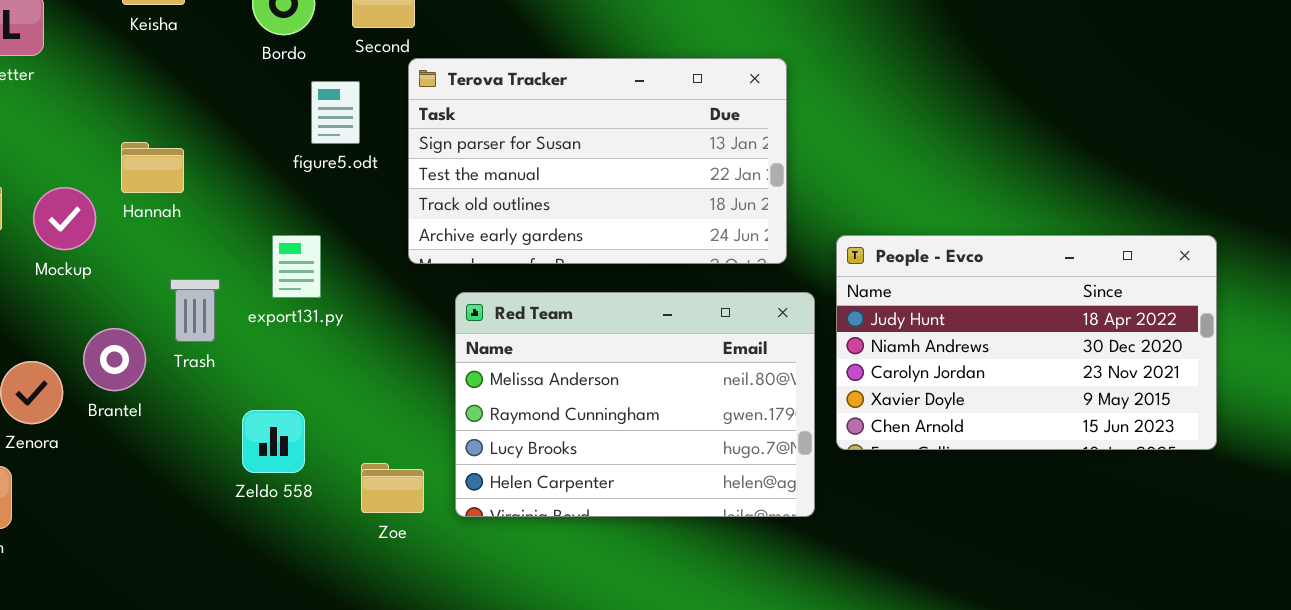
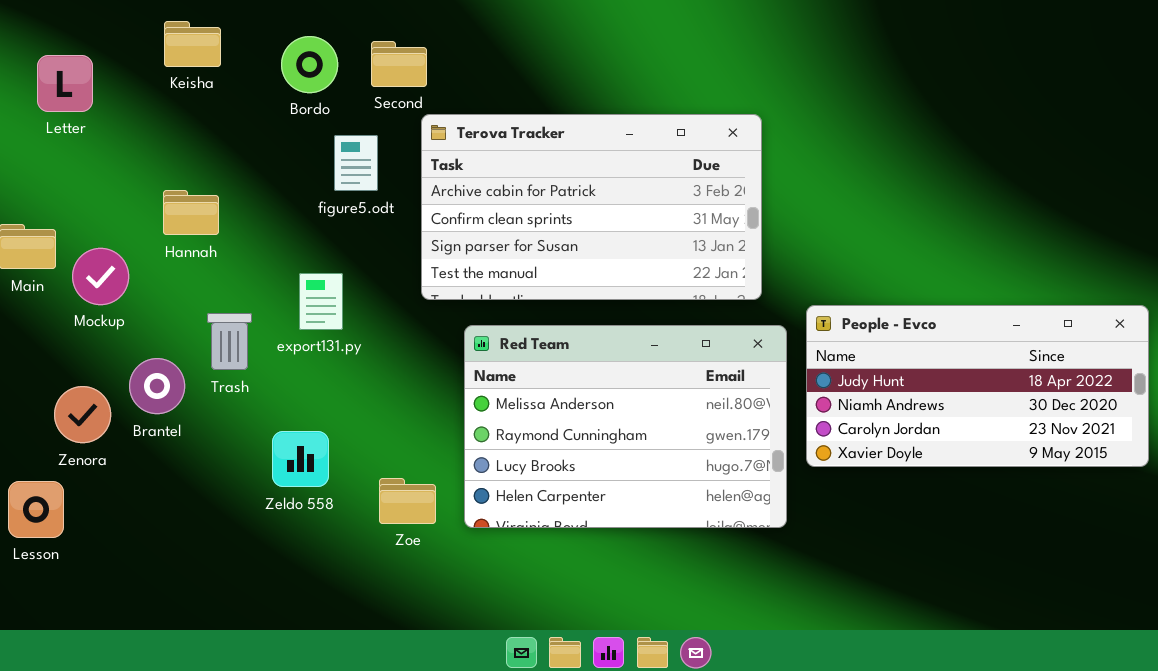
Terova Tracker: [408,58,787,264] -> [421,114,762,300], scrolled up 2 rows
Mockup: [33,187,96,250] -> [72,248,129,305], moved
People - Evco: [836,235,1217,450] -> [806,305,1149,467], resized

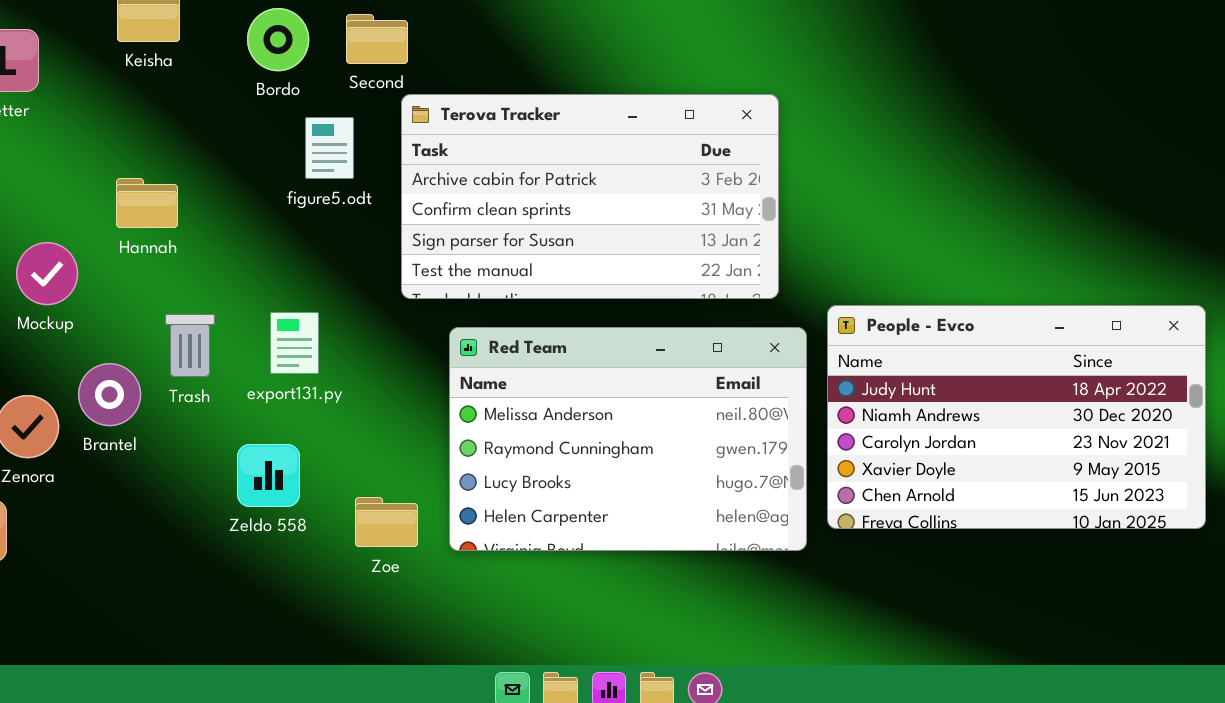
export131.py: [299,273,343,330] -> [270,312,319,374], moved
People - Evco: [806,305,1149,467] -> [827,305,1206,529], resized

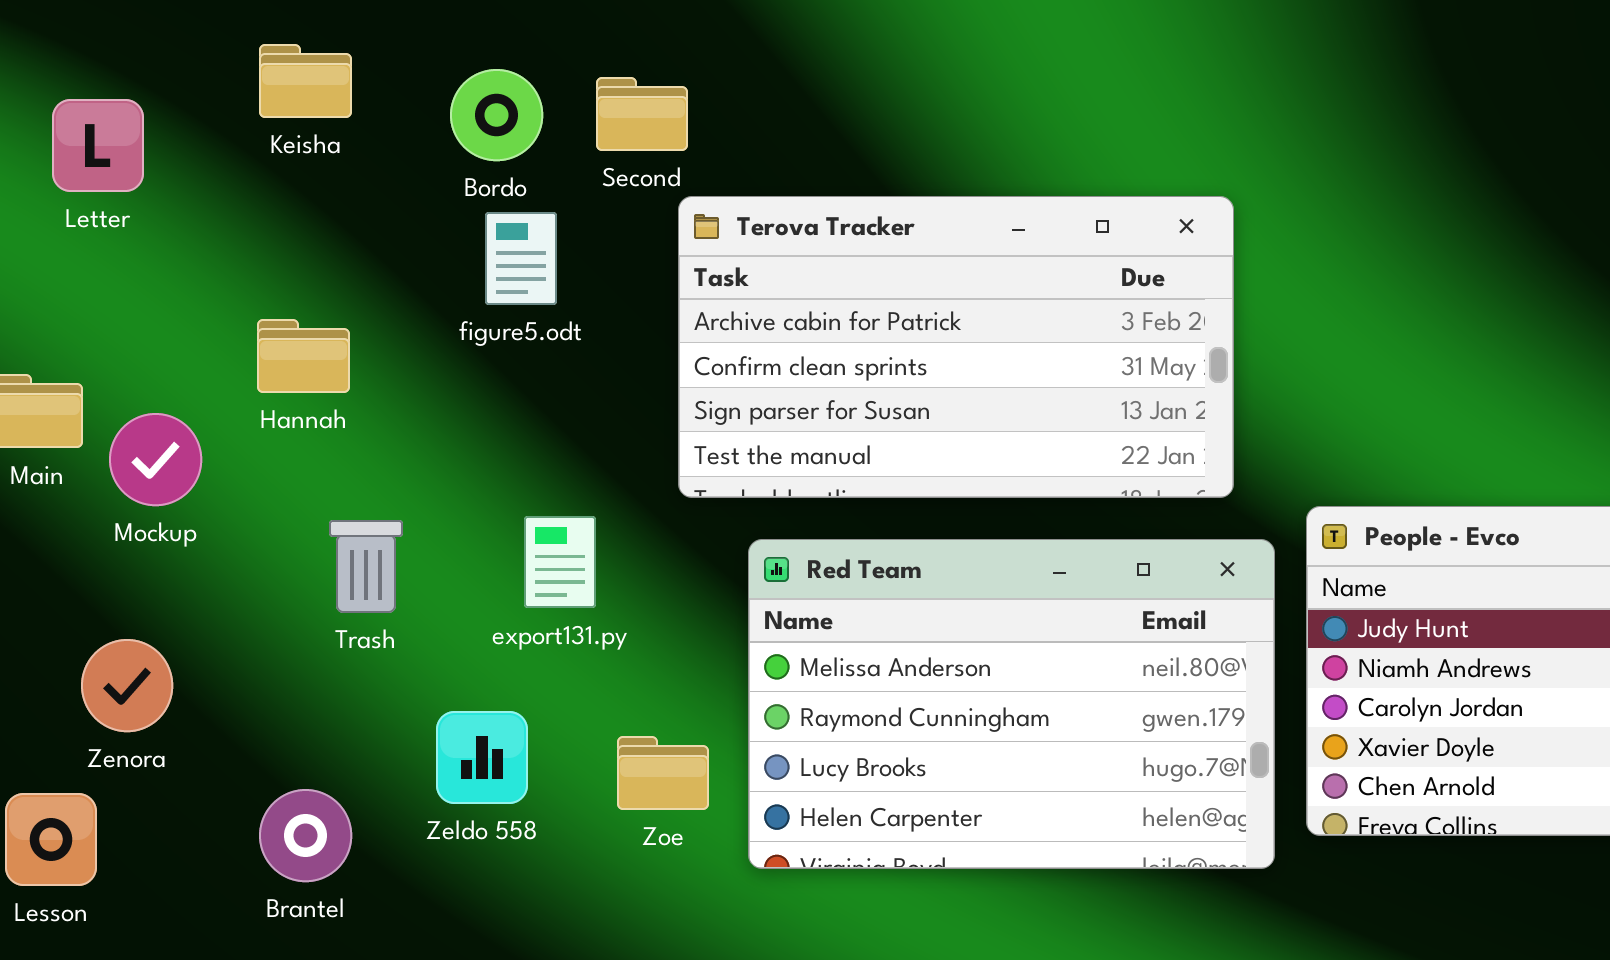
figure5.odt: [305,117,354,179] -> [485,212,557,305], moved
export131.py: [270,312,319,374] -> [524,516,596,608], moved
Brantel: [78,363,141,426] -> [259,789,352,882], moved
Zoe: [355,497,418,547] -> [617,736,709,810], moved

